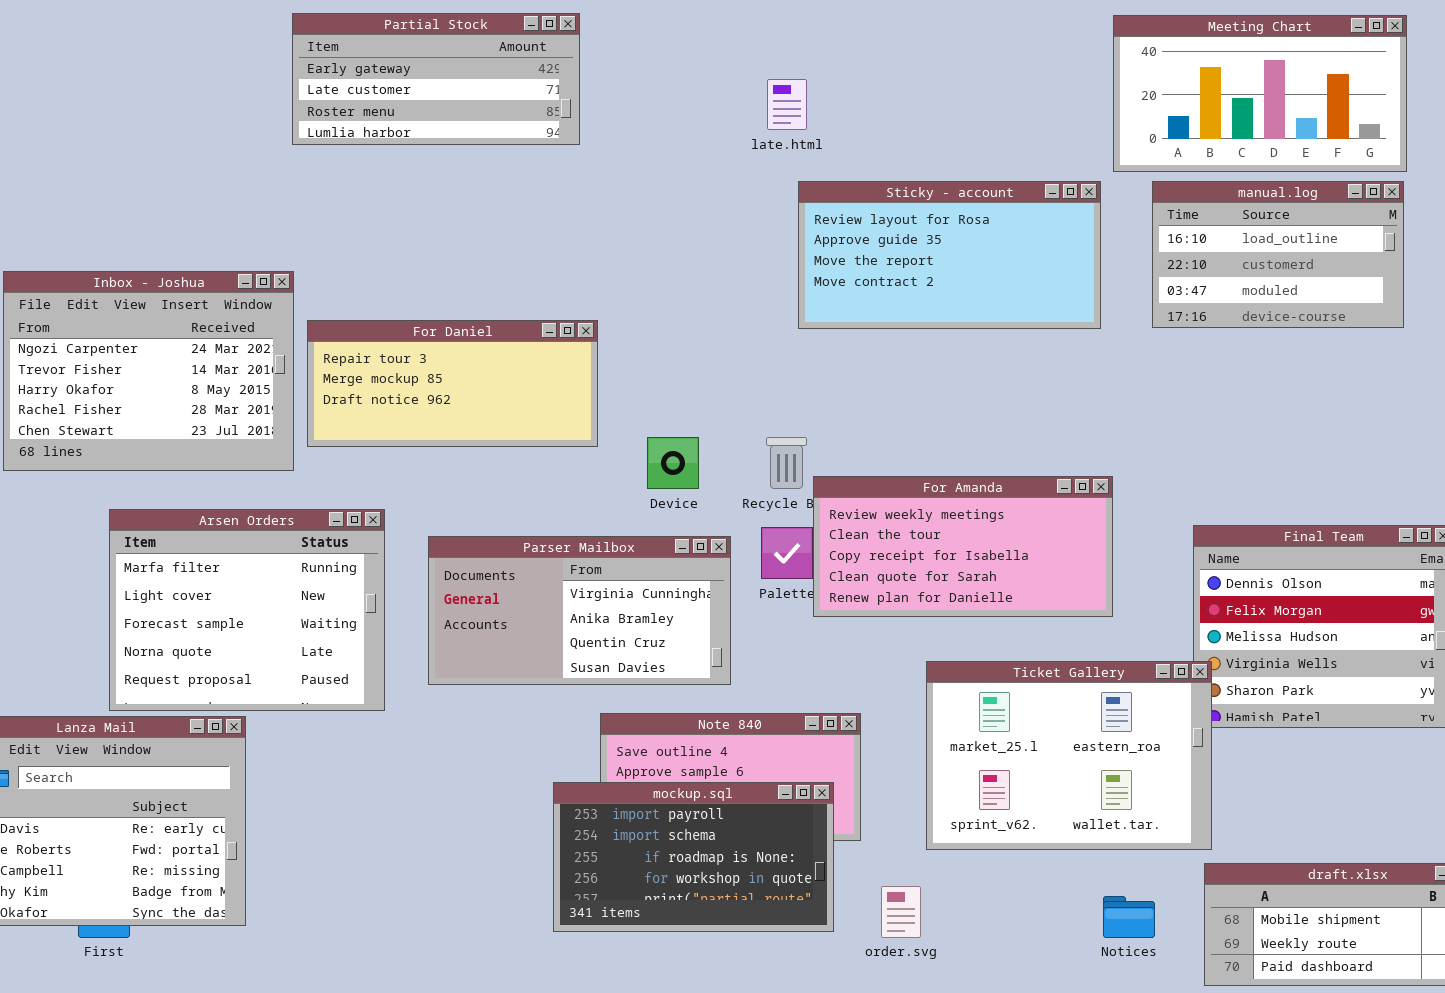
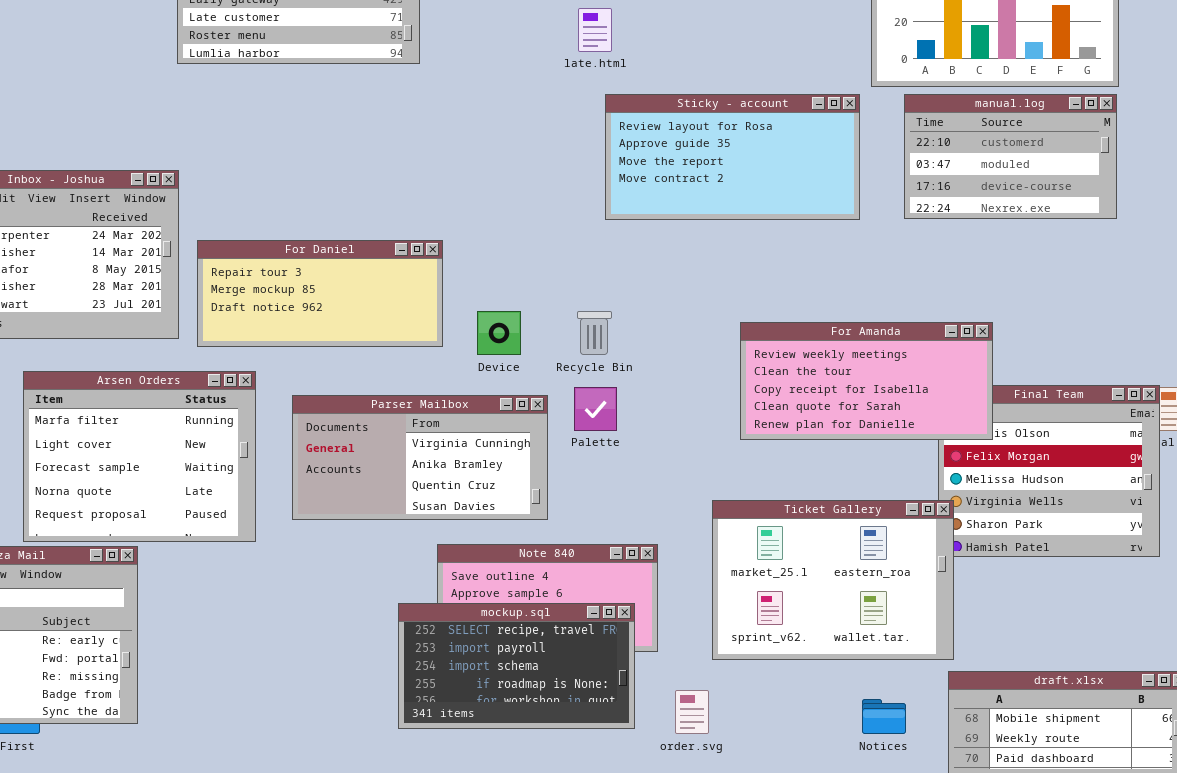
manual.log: [1152,181,1404,328] -> [904,94,1117,219], scrolled down 1 row
For Daniel: [307,320,598,447] -> [197,240,443,347], moved
For Amanda: [813,476,1113,617] -> [740,322,993,440], moved
mockup.sql: [553,782,834,932] -> [398,603,635,729], scrolled up 1 row

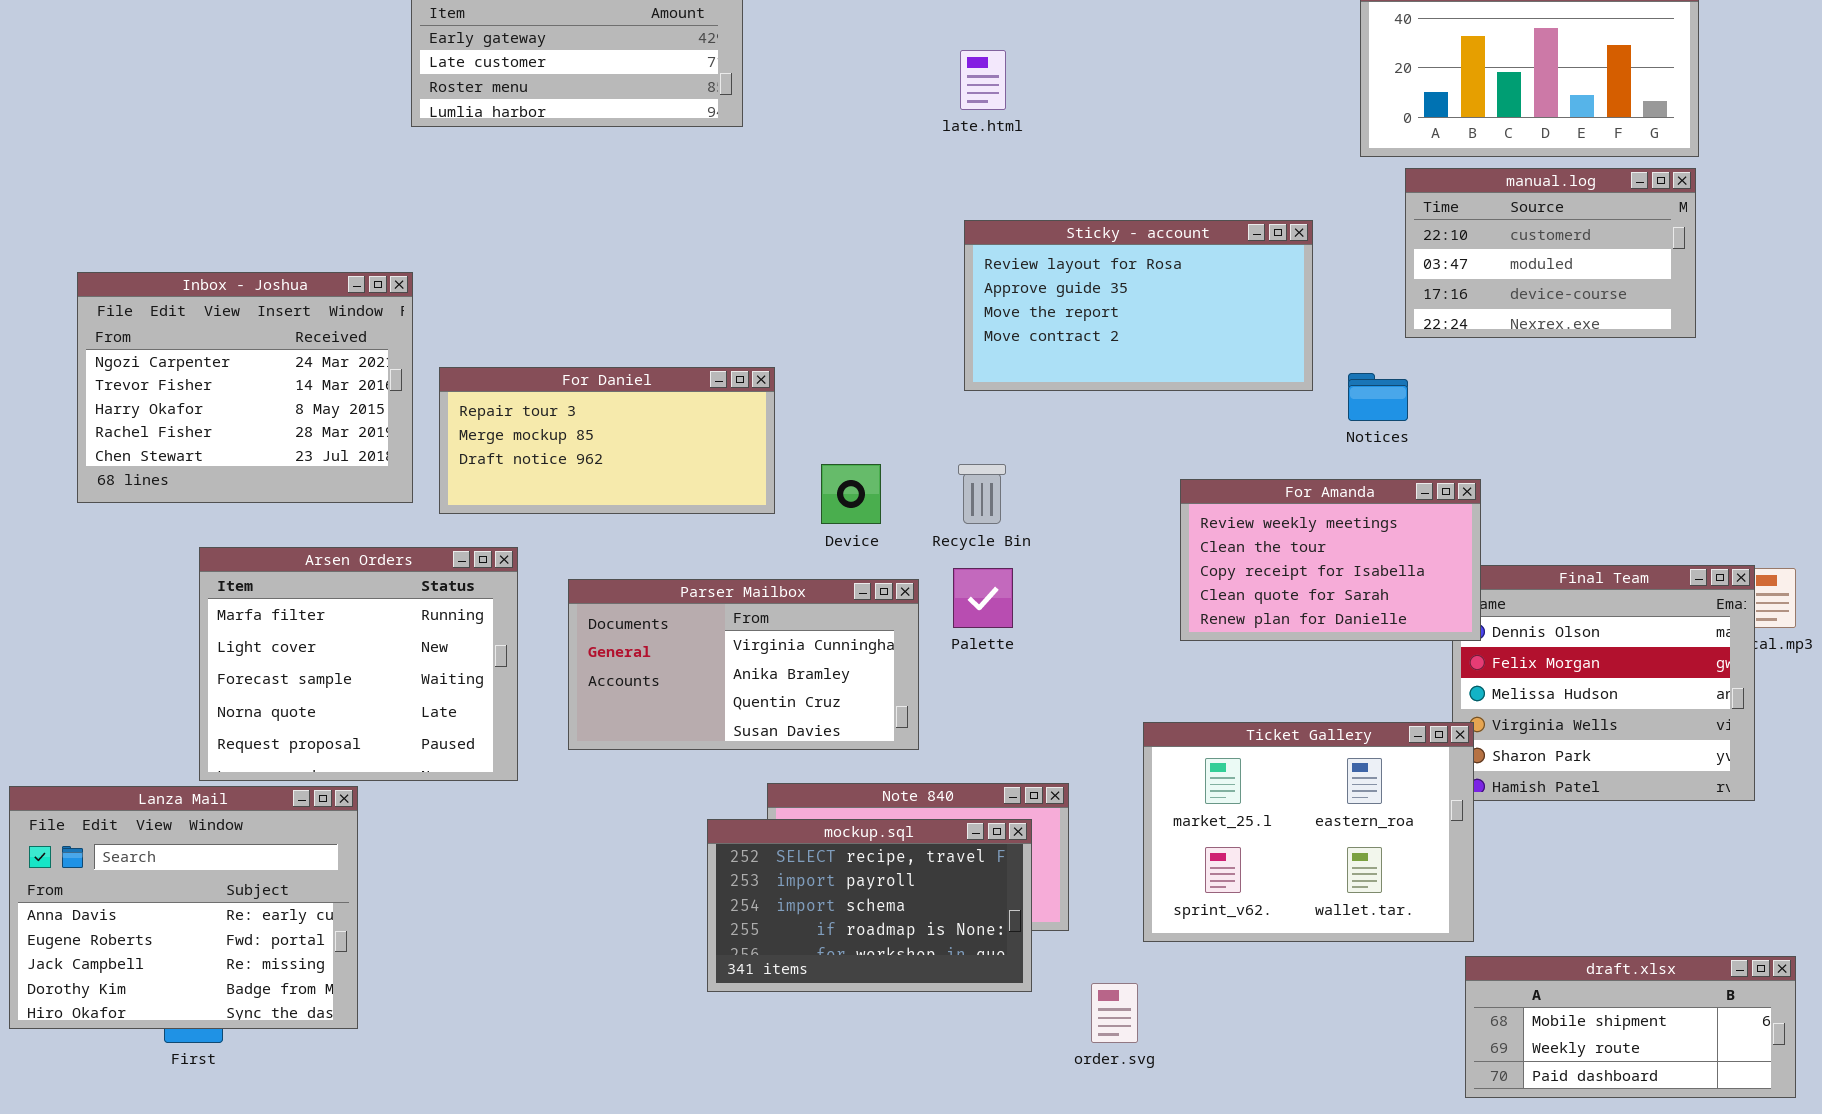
Sticky - account: [605,94,860,220] -> [964,220,1313,391], moved
For Amanda: [740,322,993,440] -> [1180,479,1481,641], resized
mockup.sql: [398,603,635,729] -> [707,819,1032,992], moved
Notices: [862,699,906,734] -> [1348,373,1408,421], moved

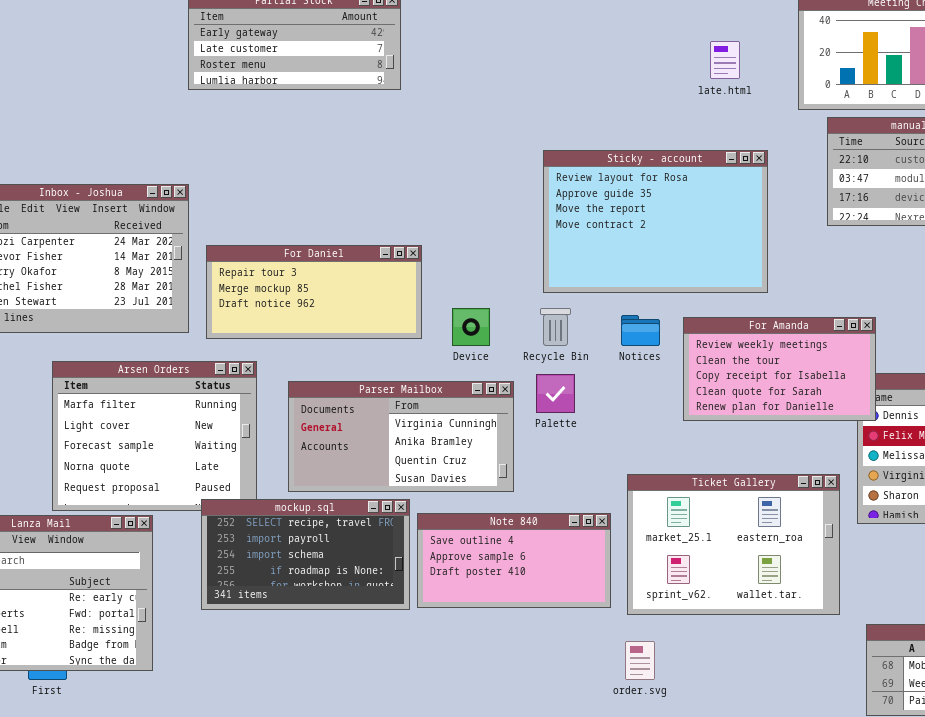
late.html: [960,50,1006,110] -> [710,41,740,79], moved
Sticky - account: [964,220,1313,391] -> [543,150,768,293], resized
Notices: [1348,373,1408,421] -> [621,315,660,346], moved
Ticket Gallery: [1143,722,1474,942] -> [627,474,840,615], moved
mockup.sql: [707,819,1032,992] -> [201,499,410,610], moved

